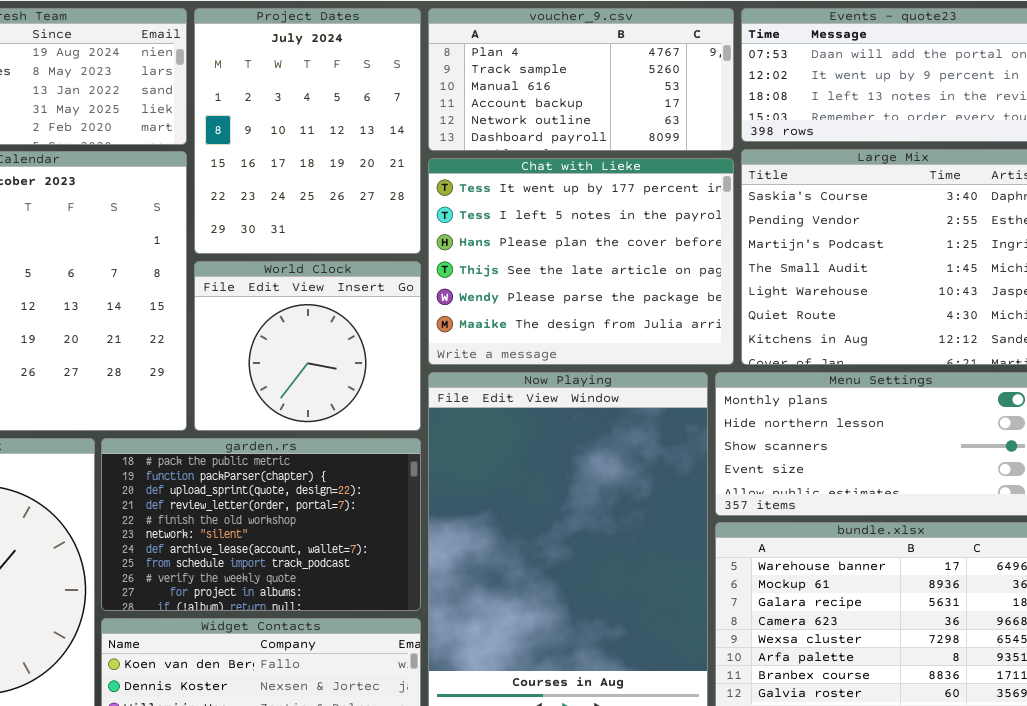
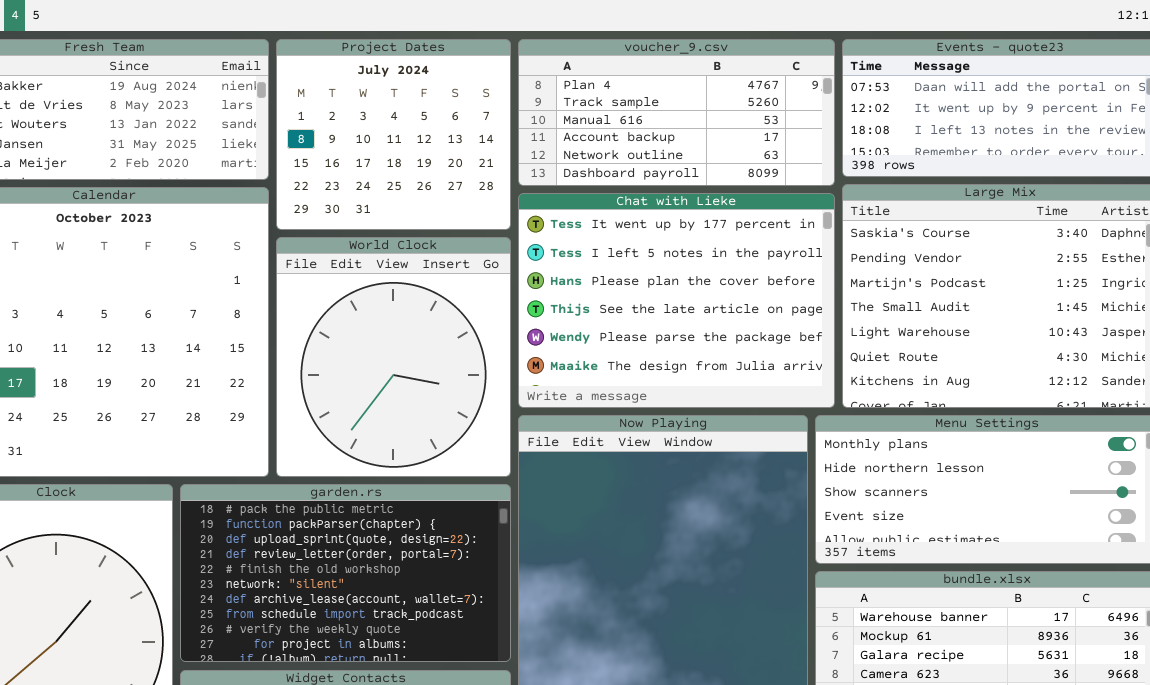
Project Dates: [194,8,421,254] -> [276,39,511,230], resized
World Clock: [194,261,421,431] -> [276,237,511,477], resized

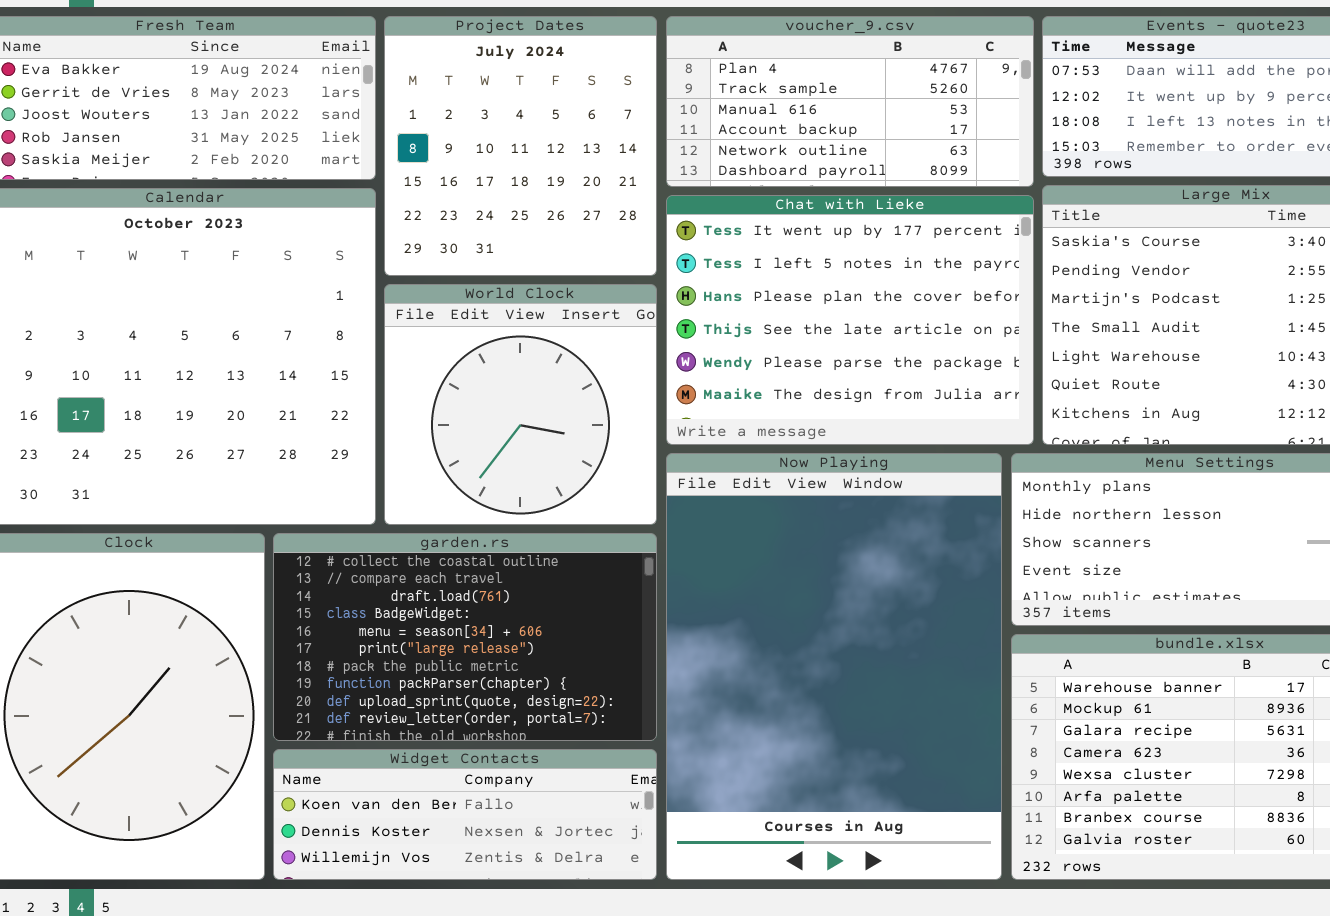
Project Dates: [276,39,511,230] -> [384,16,657,276], resized
World Clock: [276,237,511,477] -> [384,284,657,525], resized
garden.rs: [180,484,511,662] -> [273,533,657,741], scrolled up 6 rows

